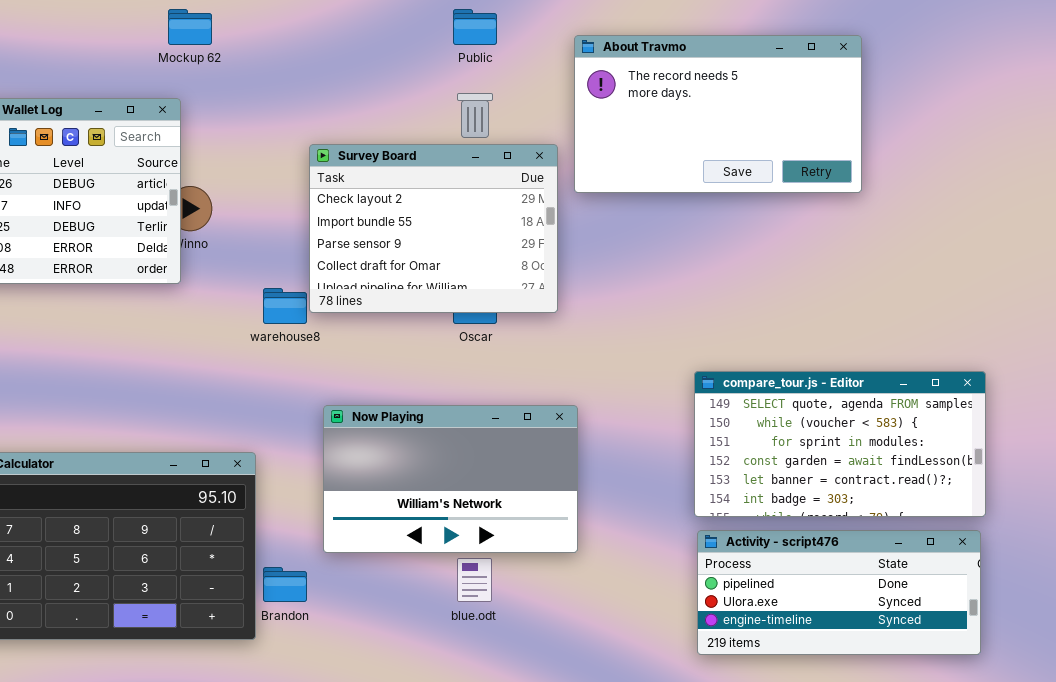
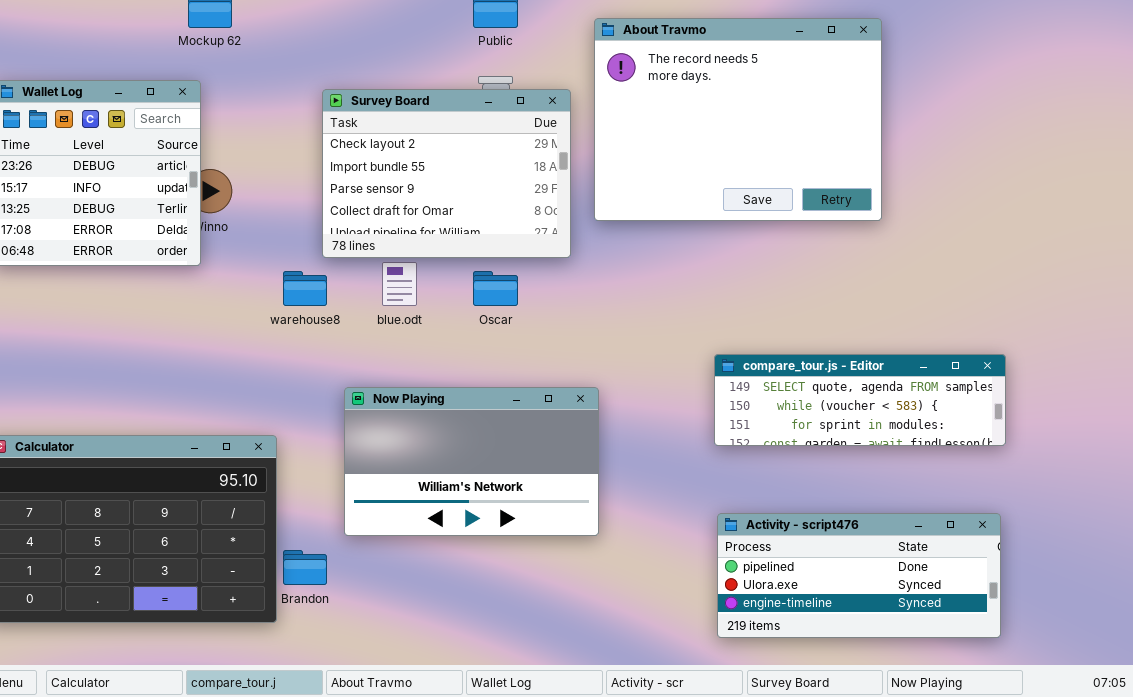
About Travmo: [574,35,862,193] -> [594,18,882,221], resized
Survey Board: [309,144,558,313] -> [322,89,571,258], moved
compare_tour.js - Editor: [694,371,986,517] -> [714,354,1006,446], resized
blue.odt: [457,558,492,602] -> [382,262,417,306], moved

